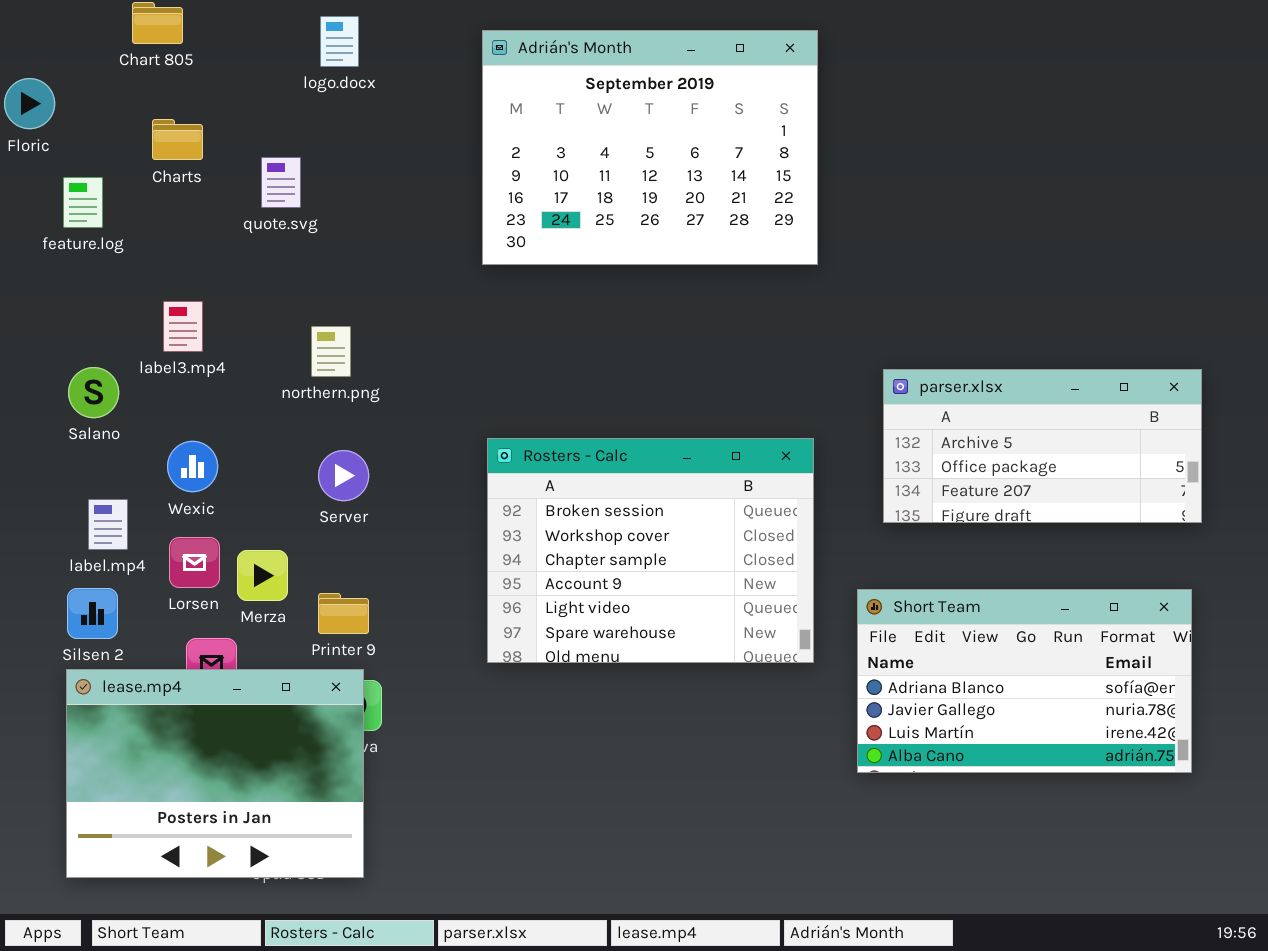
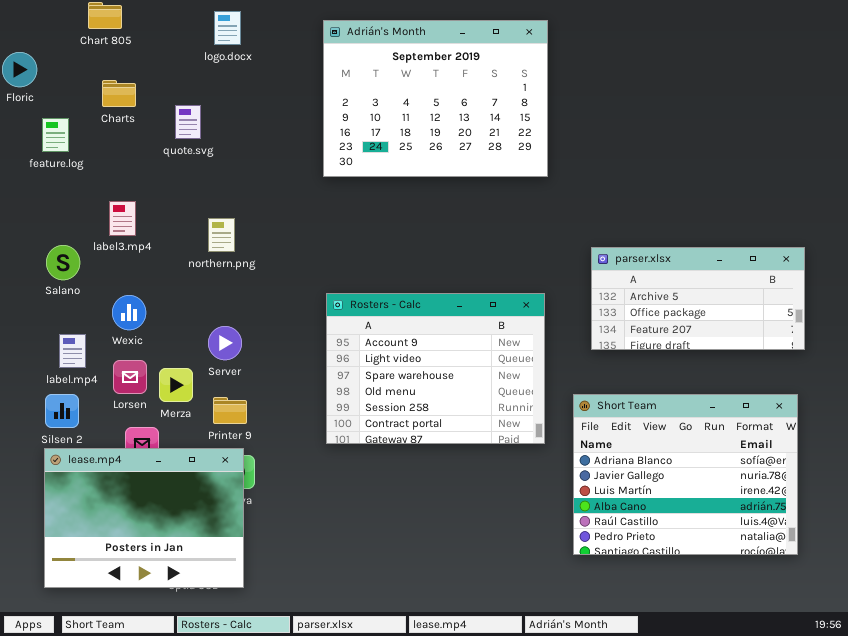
Rosters - Calc: [487,438,814,663] -> [326,293,545,444], scrolled down 3 rows
Server: [318,450,369,501] -> [208,326,242,360], moved
Short Team: [857,589,1192,773] -> [573,394,798,555], resized

